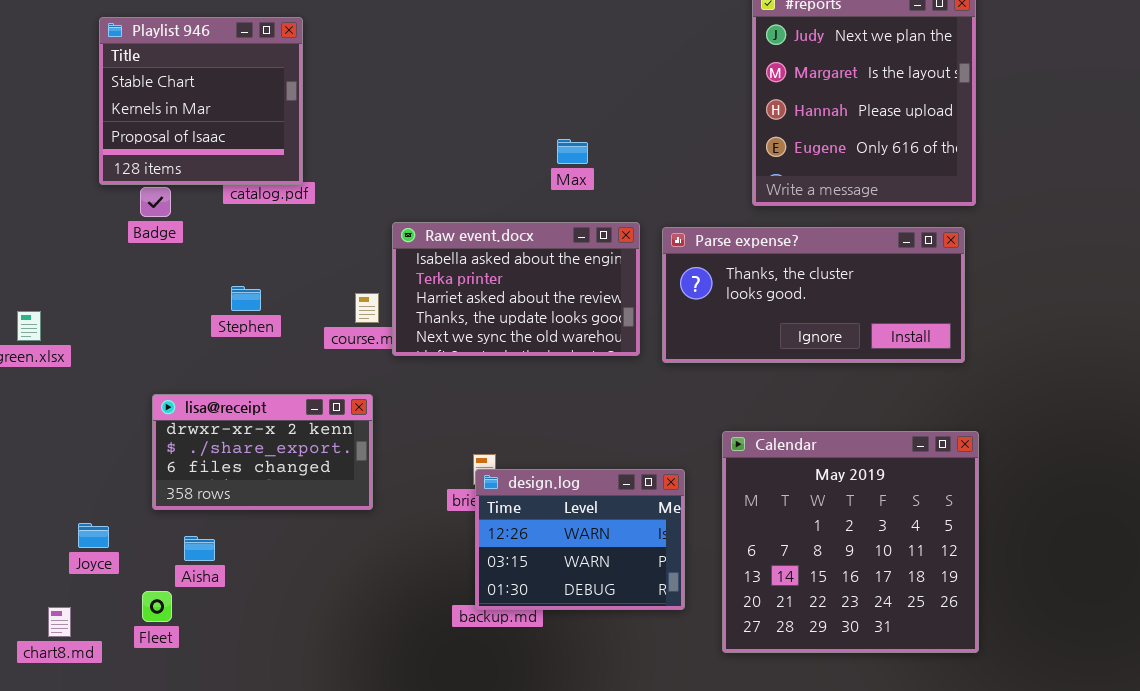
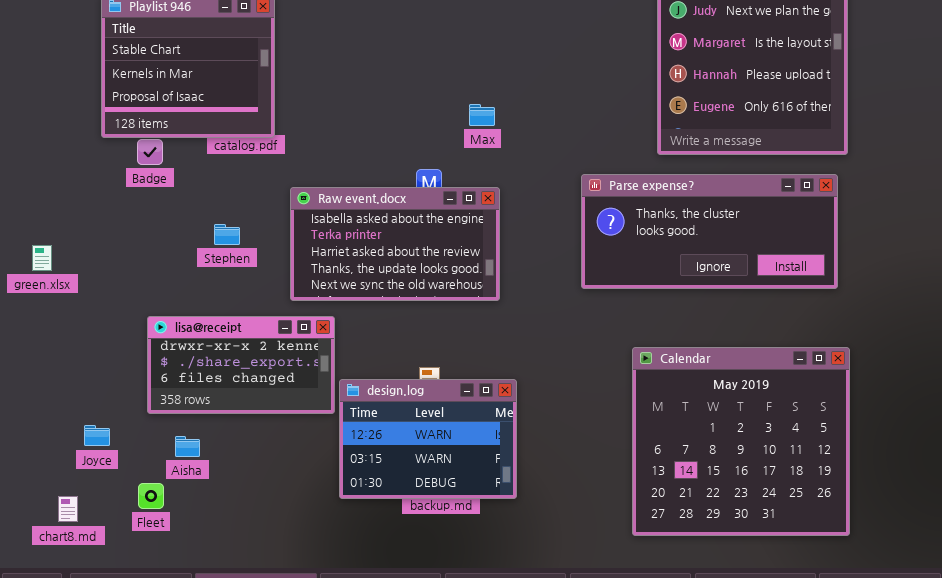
Max: [557,139,588,164] -> [469,104,495,126], moved
Raw event.docx: [392,222,640,356] -> [290,187,500,301], moved
design.log: [475,469,685,610] -> [339,379,517,499], moved

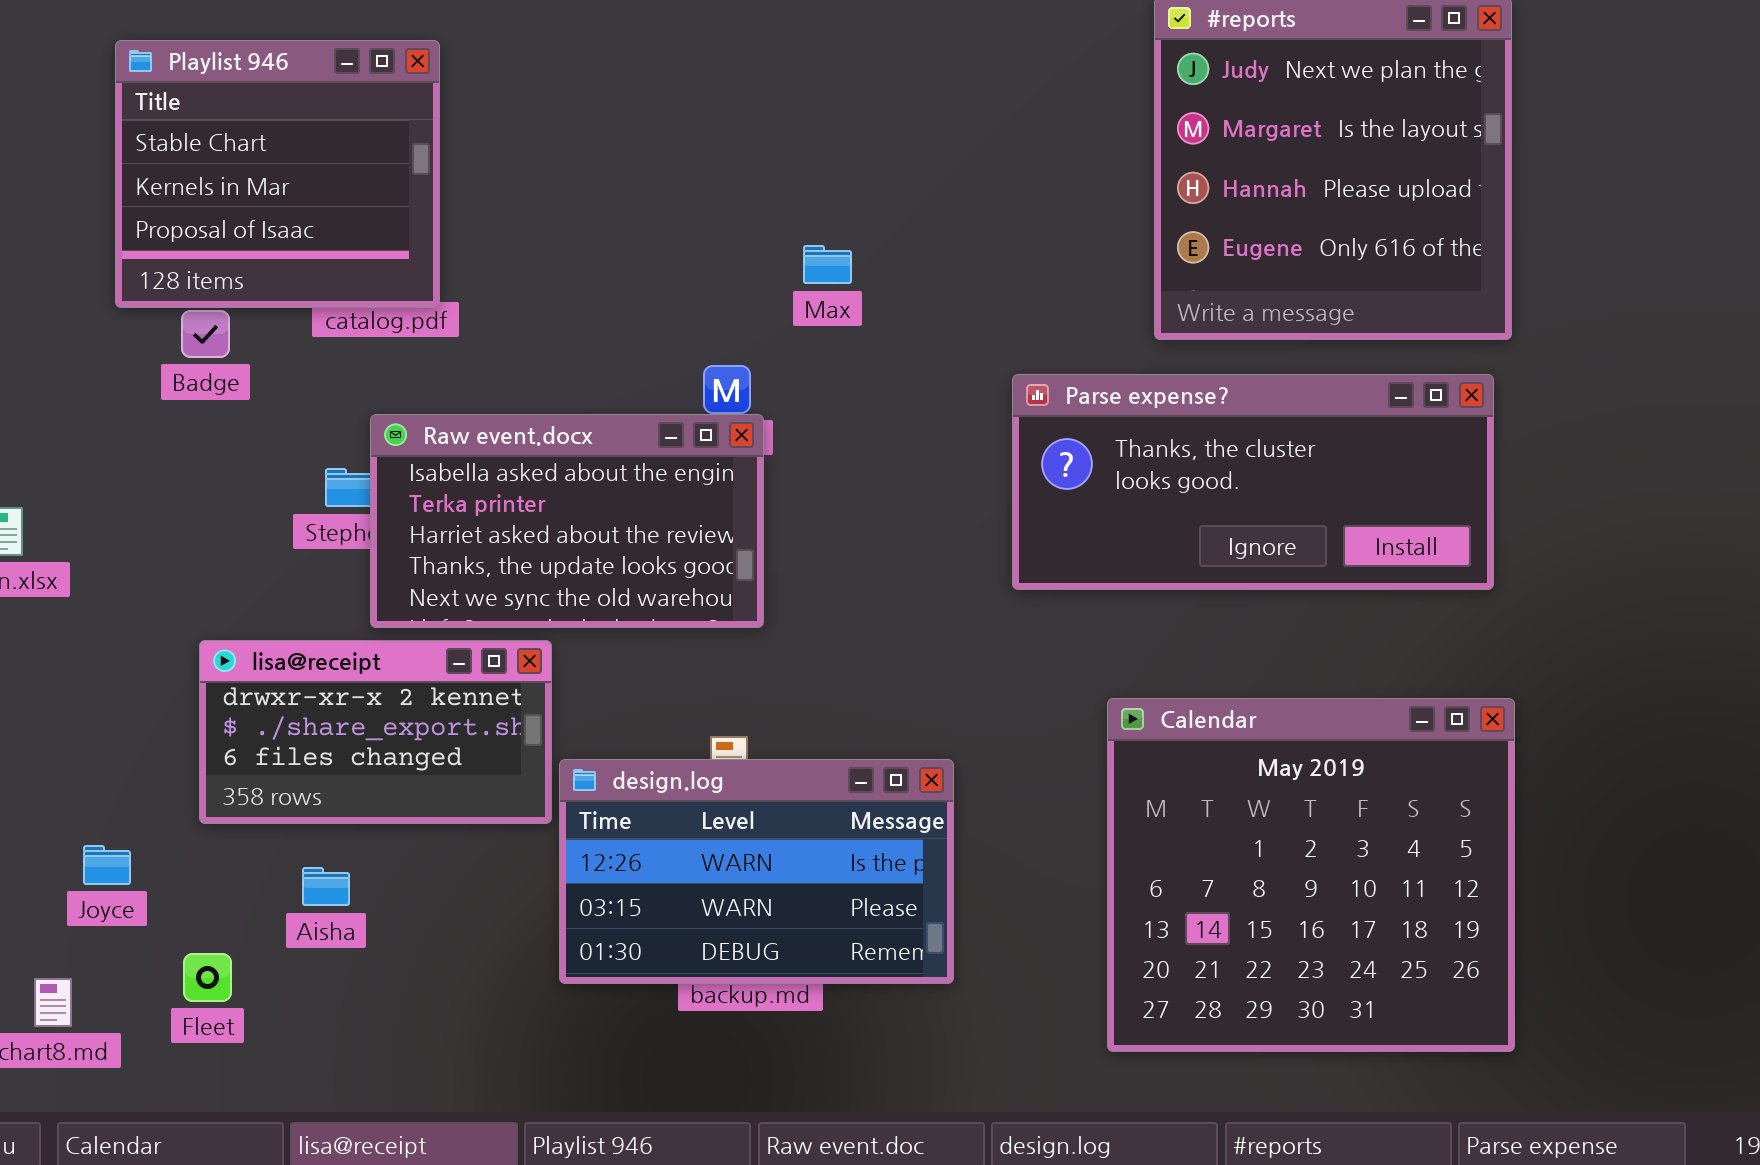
Raw event.docx: [290,187,500,301] -> [370,414,764,628], moved
design.log: [339,379,517,499] -> [559,759,954,984], resized
Aisha: [175,436,200,457] -> [302,867,350,906], moved

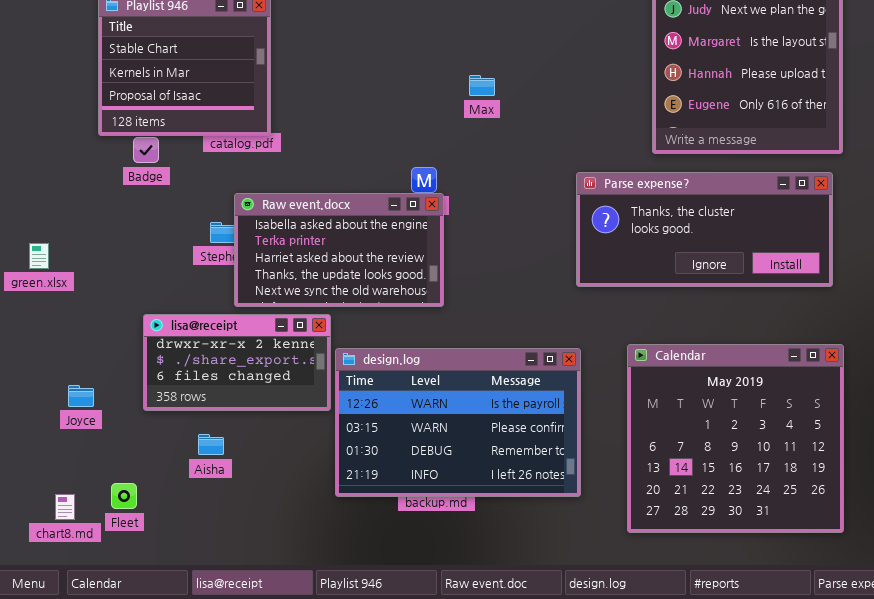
Max: [803,245,852,284] -> [469,75,495,96], moved
design.log: [559,759,954,984] -> [335,348,581,497], resized
Joyce: [83,845,131,885] -> [68,385,94,407], moved
Fleet: [183,953,232,1002] -> [111,483,137,509], moved

